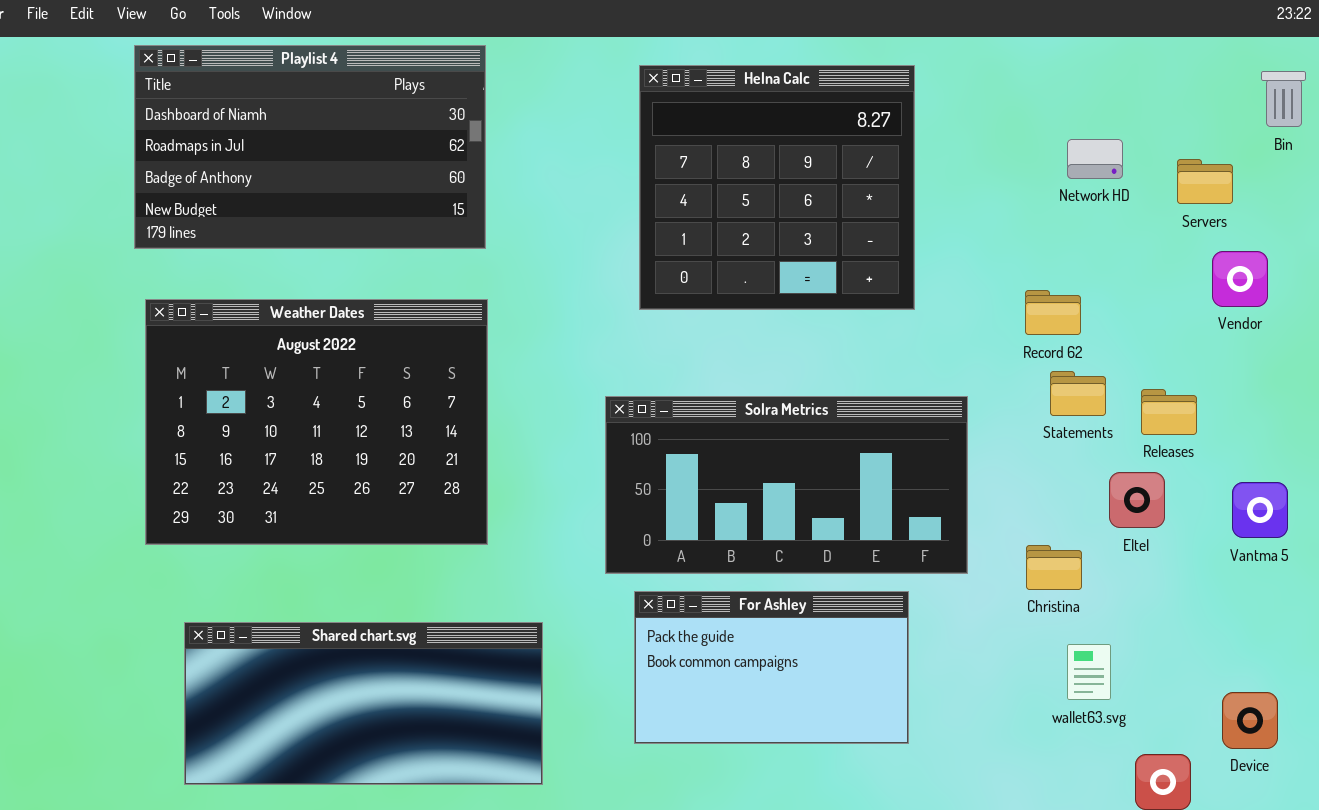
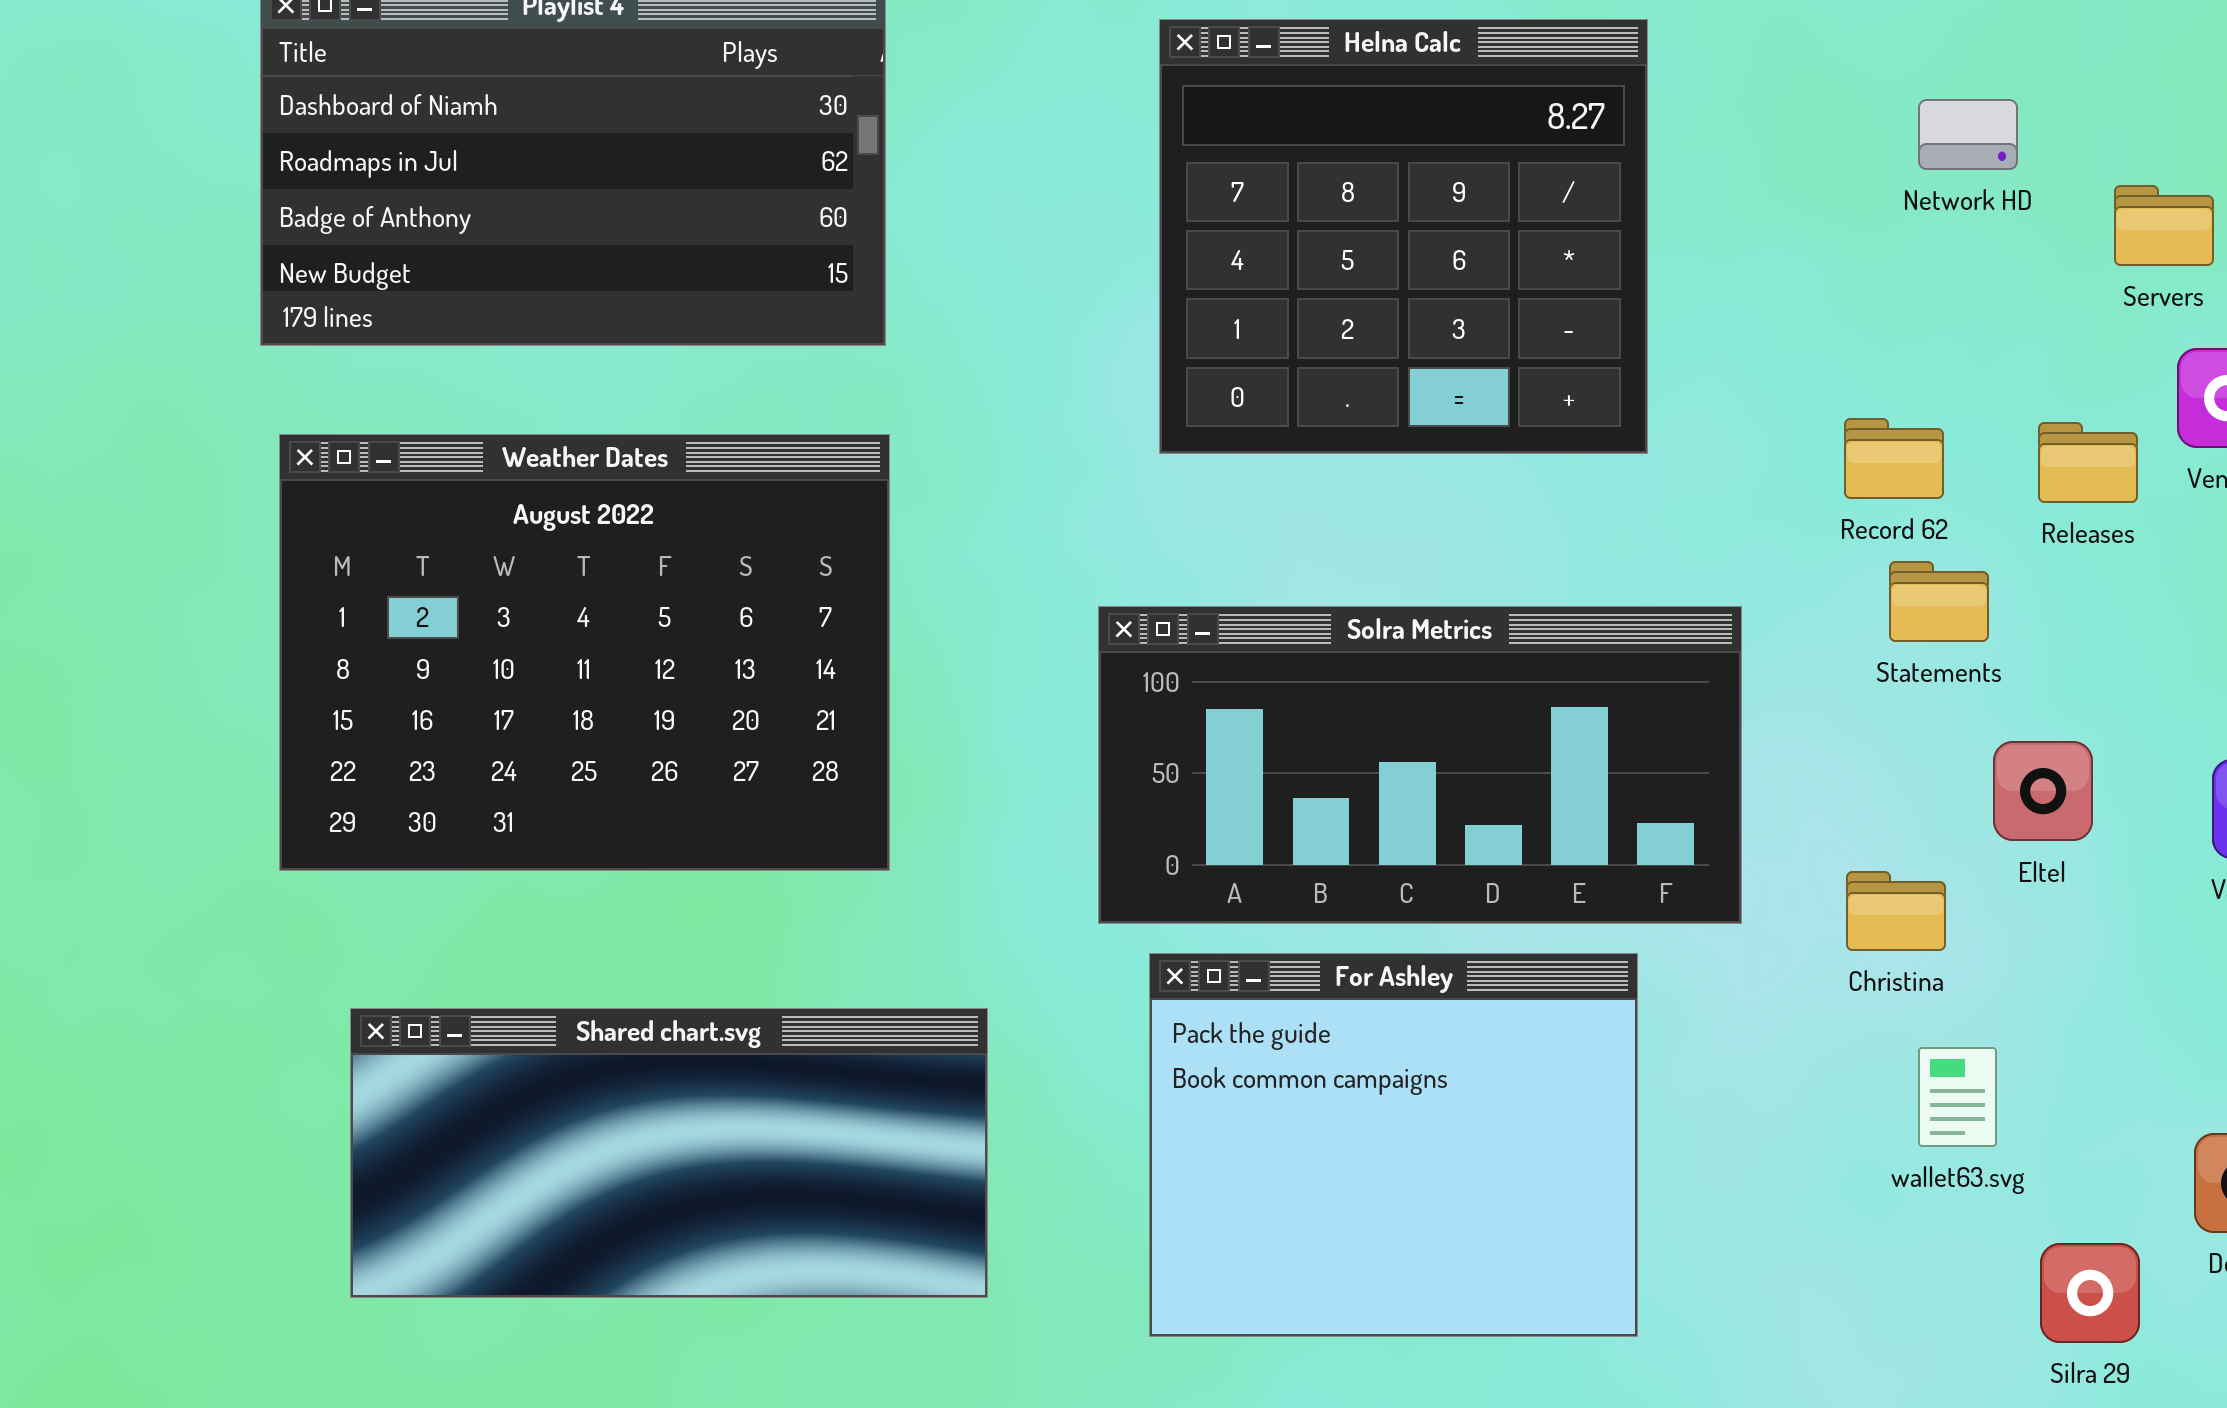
Network HD: [1067,139,1123,179] -> [1918,99,2018,170], moved
Releases: [1141,389,1197,435] -> [2038,422,2138,503], moved
For Ashley: [634,591,909,744] -> [1149,953,1638,1337], resized

